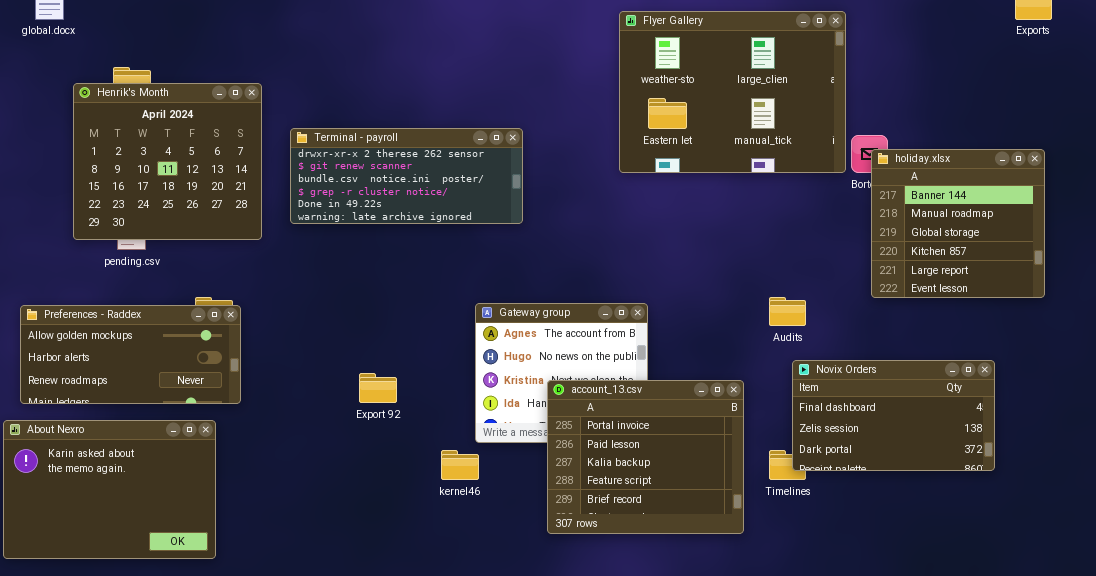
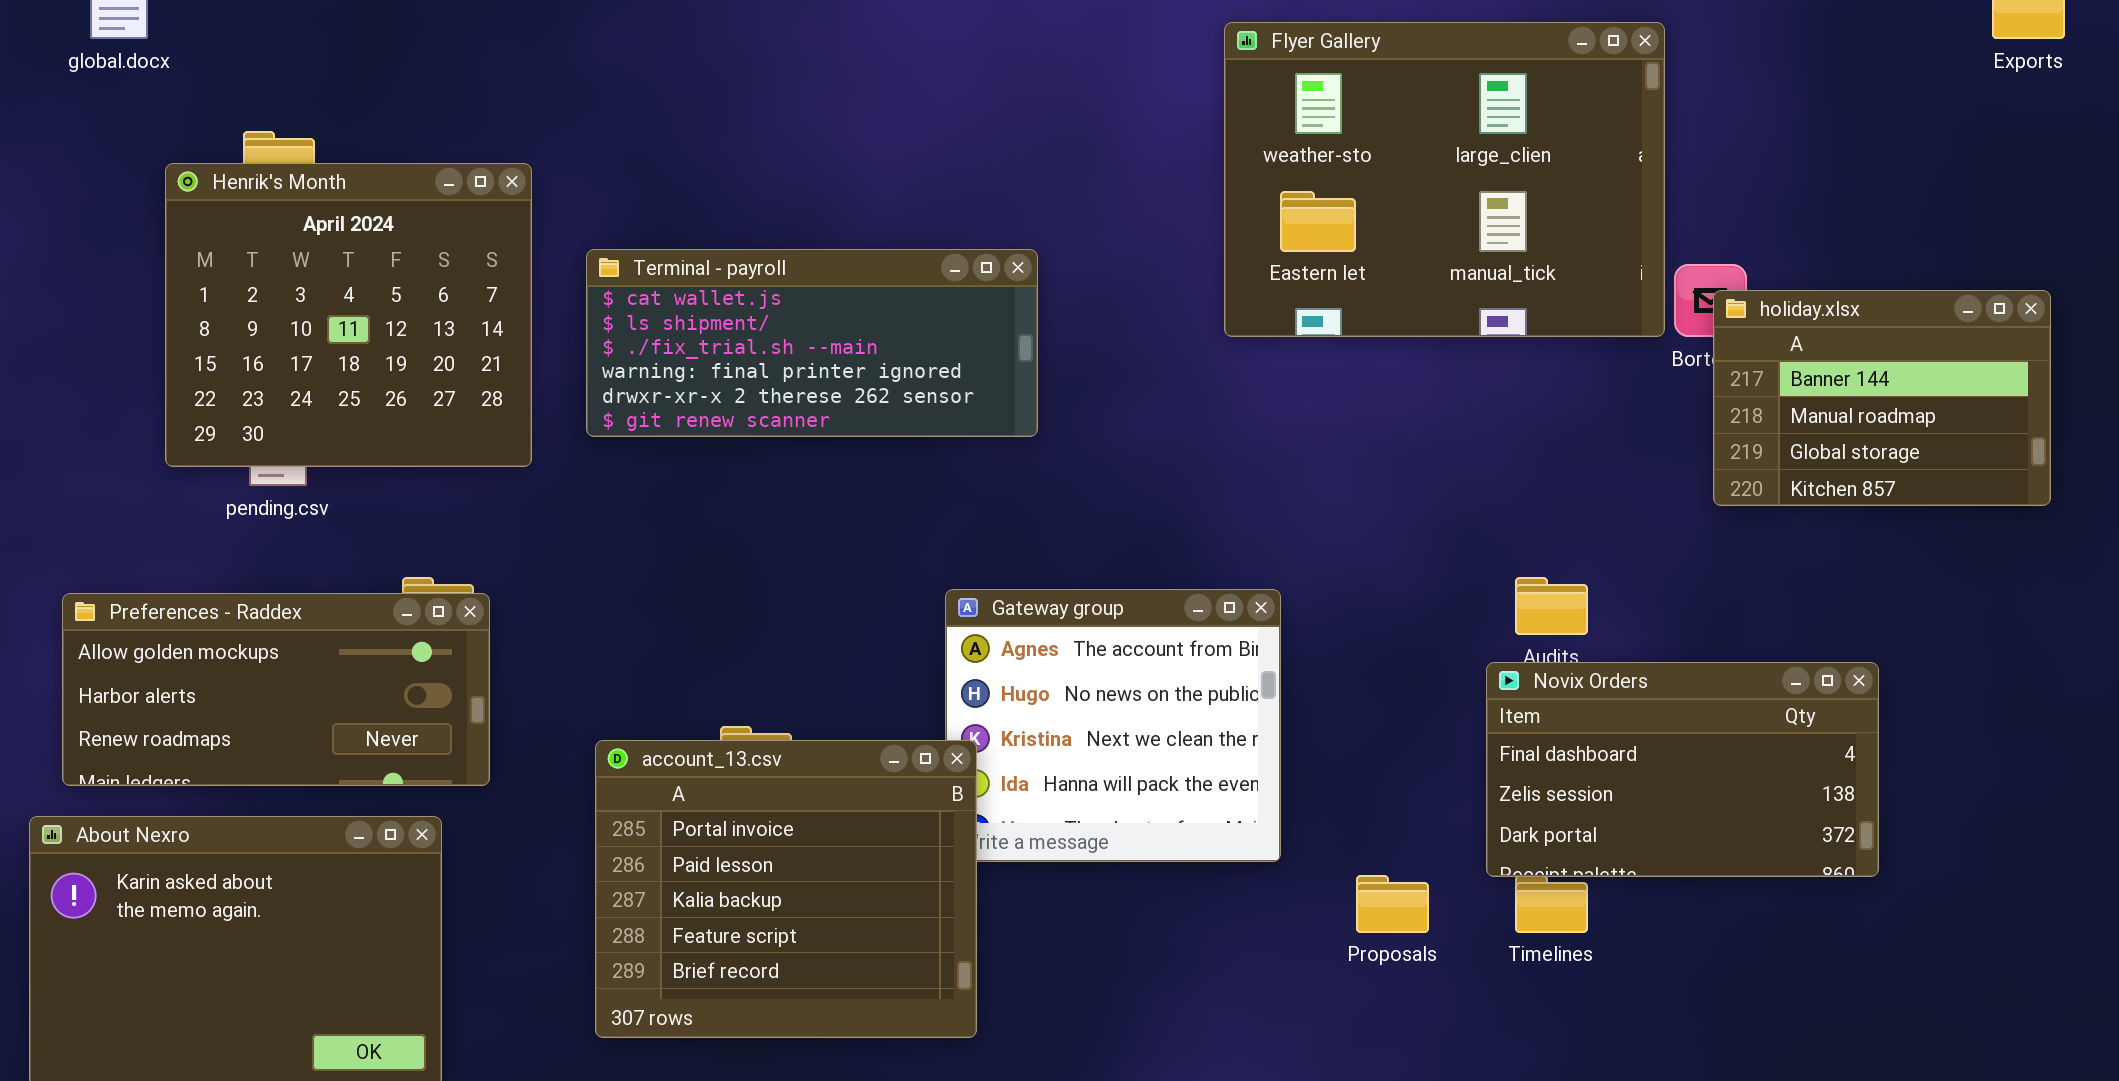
Terminal - payroll: [290,128,523,224] -> [586,249,1038,437], scrolled up 4 rows
holiday.xlsx: [871,149,1045,298] -> [1713,290,2051,506], resized
Novix Orders: [792,360,995,471] -> [1486,662,1879,877], moved
account_13.csv: [547,380,744,534] -> [595,740,977,1038], moved

